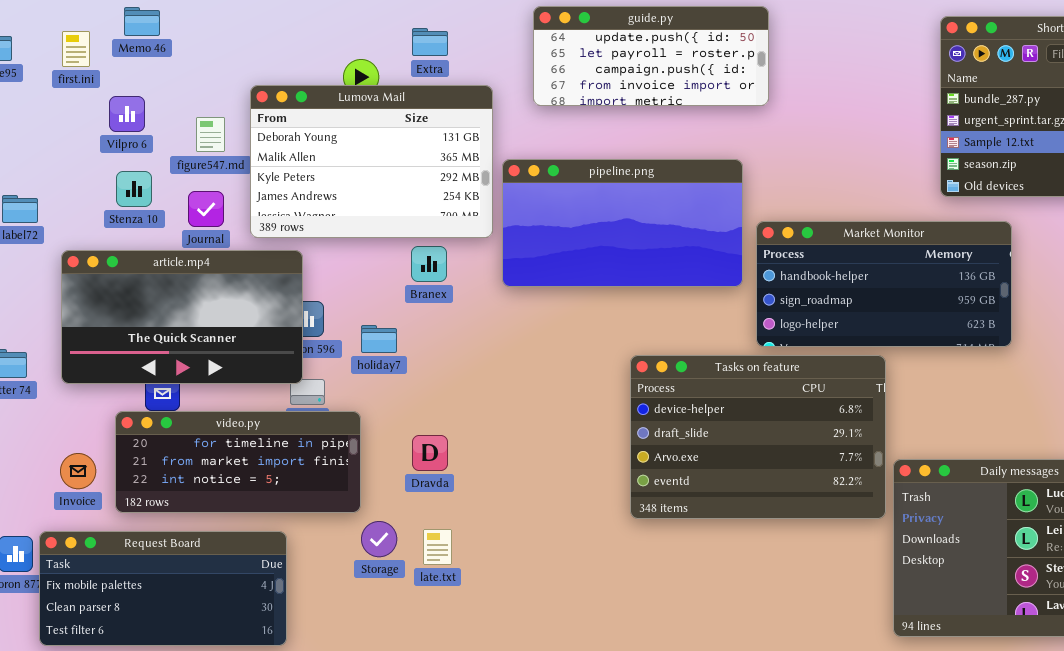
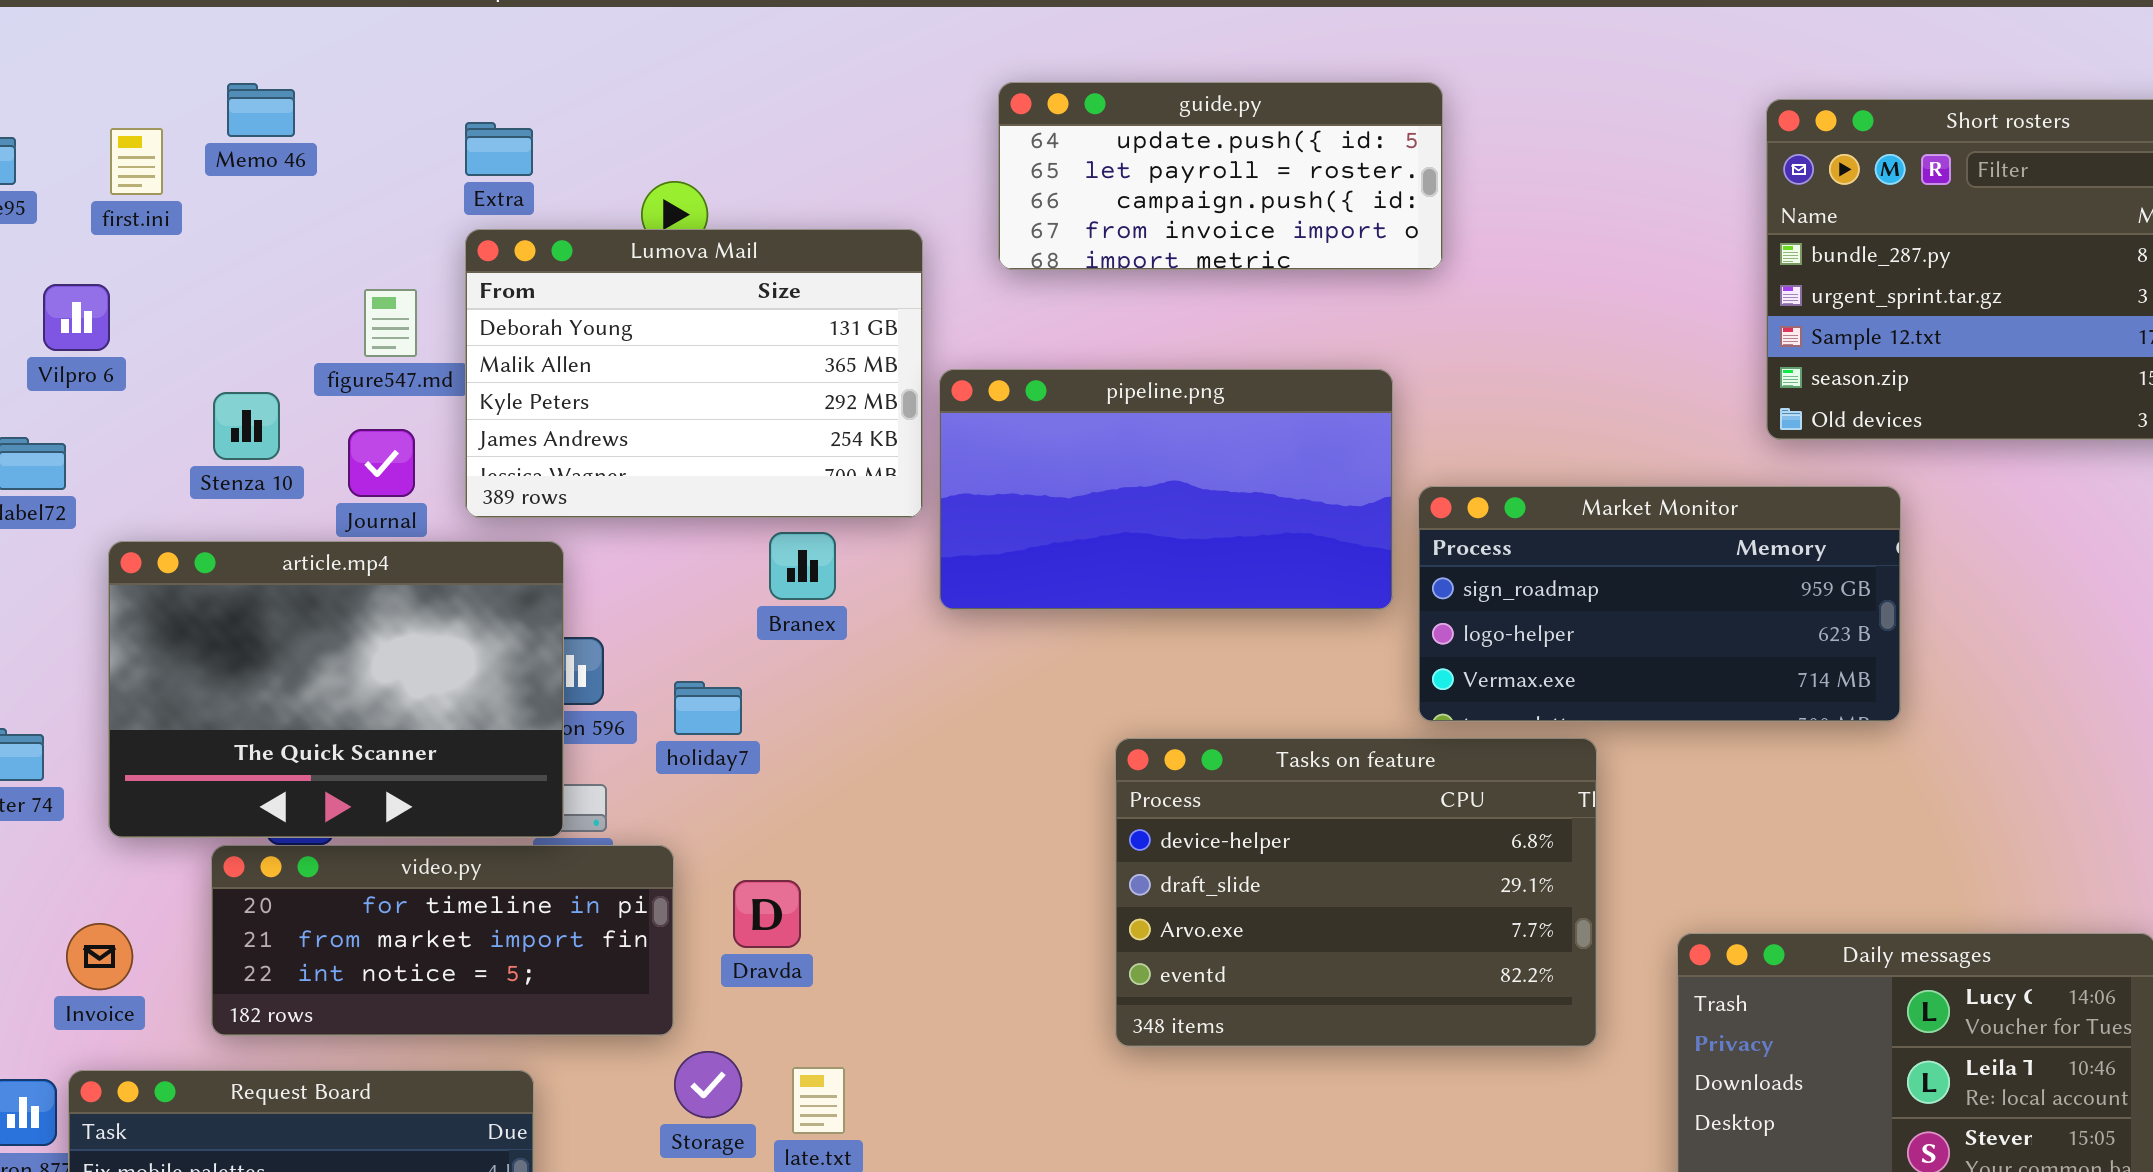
Extra: [412,28,448,56] -> [465,122,533,176], moved
Vilpro 6: [109,96,145,132] -> [43,284,110,351], moved
Market Monitor: [756,221,1012,347] -> [1418,486,1901,722], scrolled down 1 row
article.mp4: [61,250,303,384] -> [108,541,564,838], resized
Tasks on feature: [630,355,886,519] -> [1115,738,1597,1047], moved
Dravda: [412,435,448,471] -> [733,880,801,948], moved
Invoice: [60,453,96,489] -> [66,923,133,990], moved

